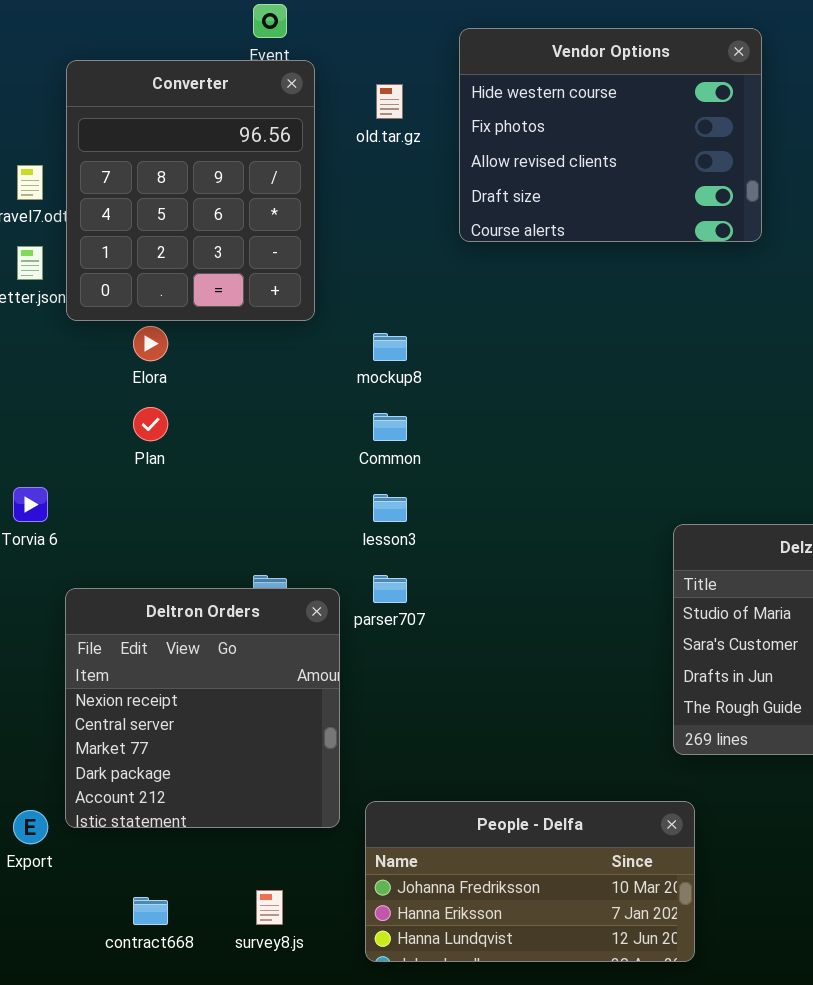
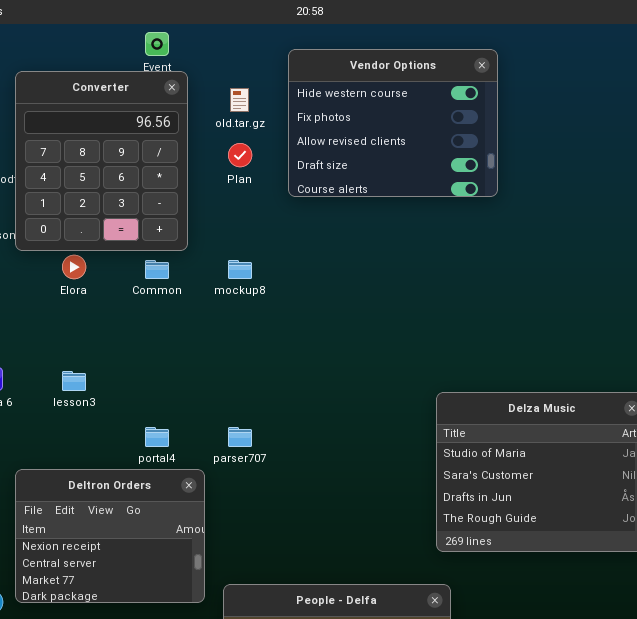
Plan: [133,407,168,441] -> [228,143,252,167], moved
Common: [373,413,407,441] -> [145,260,169,279], moved
lesson3: [373,494,407,522] -> [62,371,86,391], moved
Deltron Orders: [65,588,340,828] -> [15,469,205,603], resized

